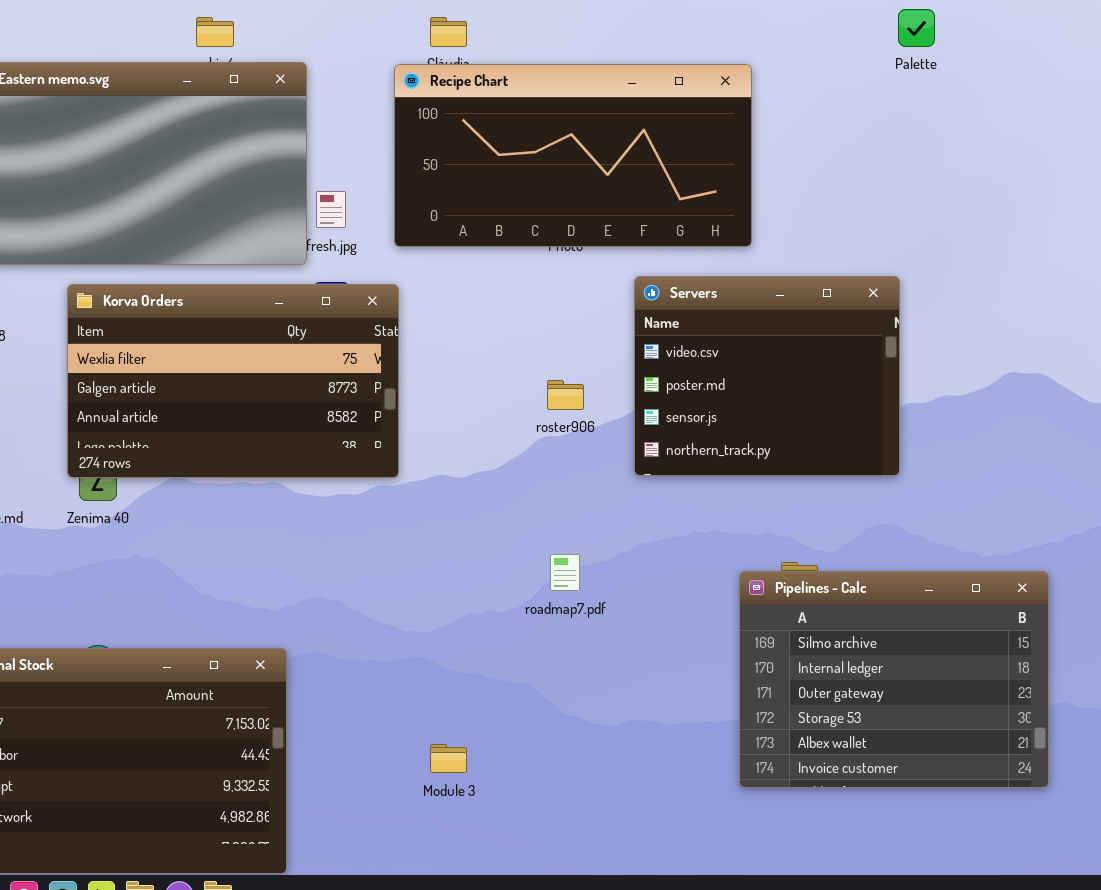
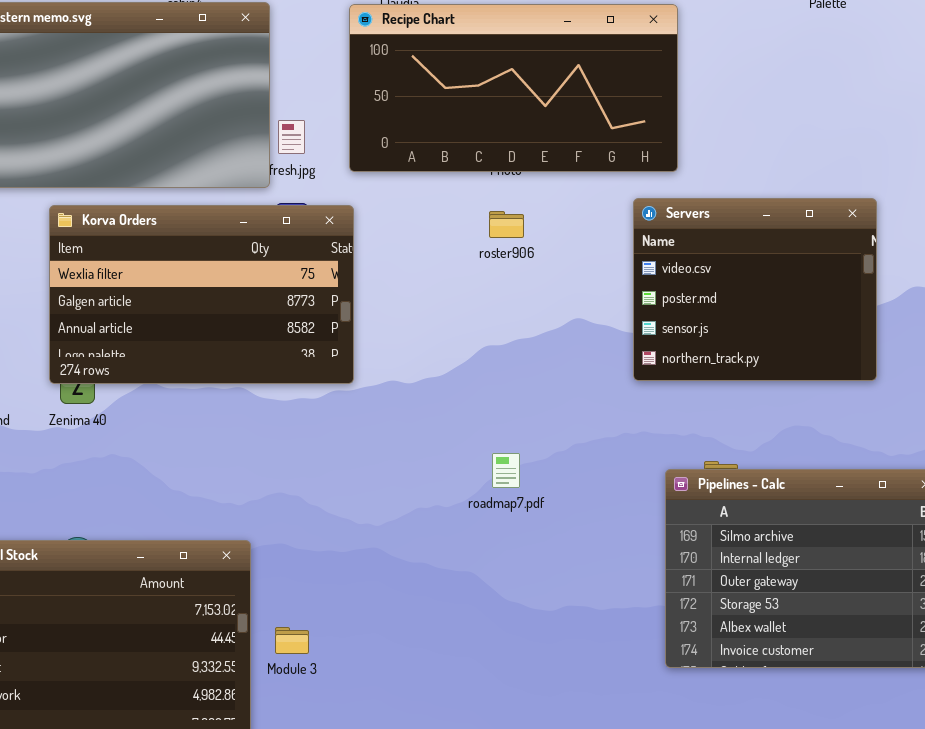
Servers: [634,276,900,476] -> [633,198,877,381], moved
roster906: [547,380,584,410] -> [489,211,524,238], moved
Module 3: [430,744,467,773] -> [275,627,309,654], moved

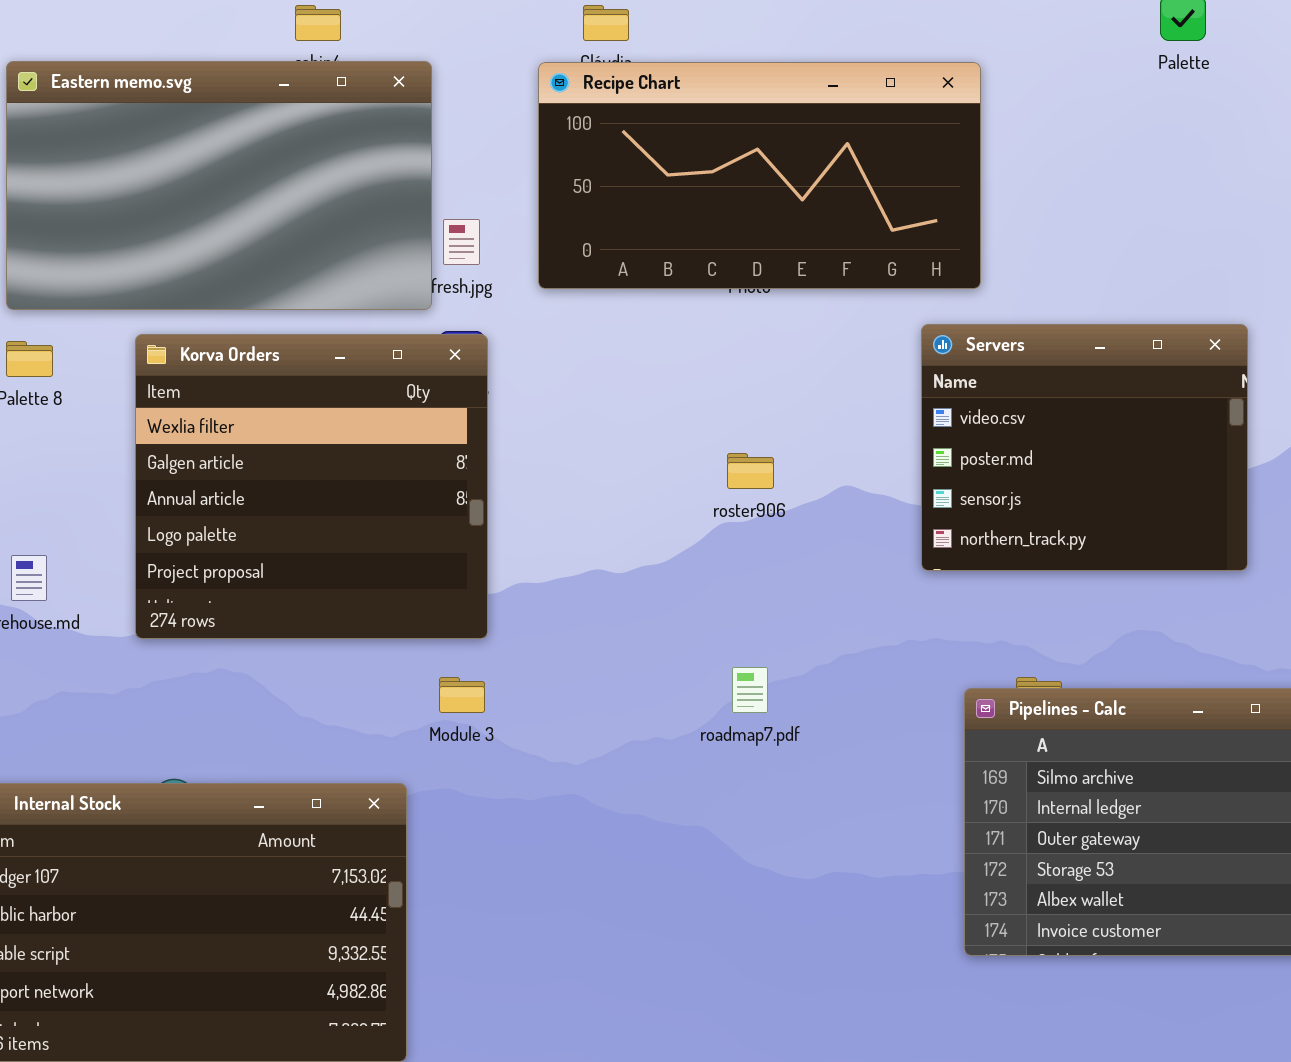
Korva Orders: [49,205,354,384] -> [135,334,488,639], resized
roster906: [489,211,524,238] -> [727,453,774,489], moved
Module 3: [275,627,309,654] -> [439,677,485,713], moved

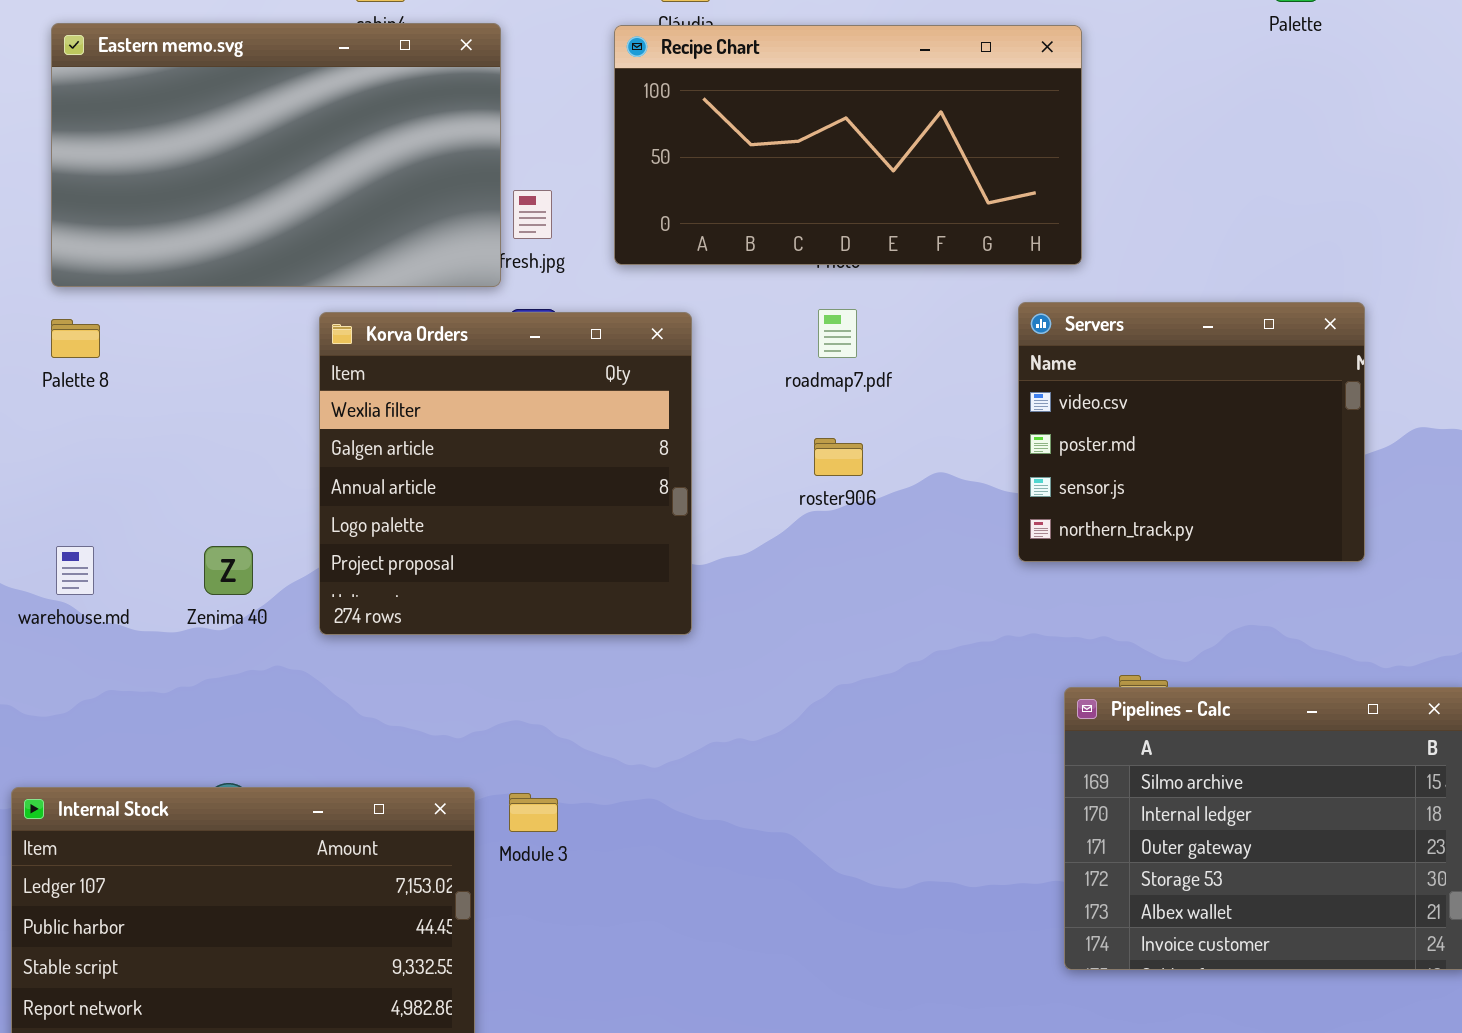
Korva Orders: [135,334,488,639] -> [319,312,692,635], moved
roadmap7.pdf: [732,667,768,713] -> [818,309,857,358], moved
Module 3: [439,677,485,713] -> [509,793,558,832], moved

